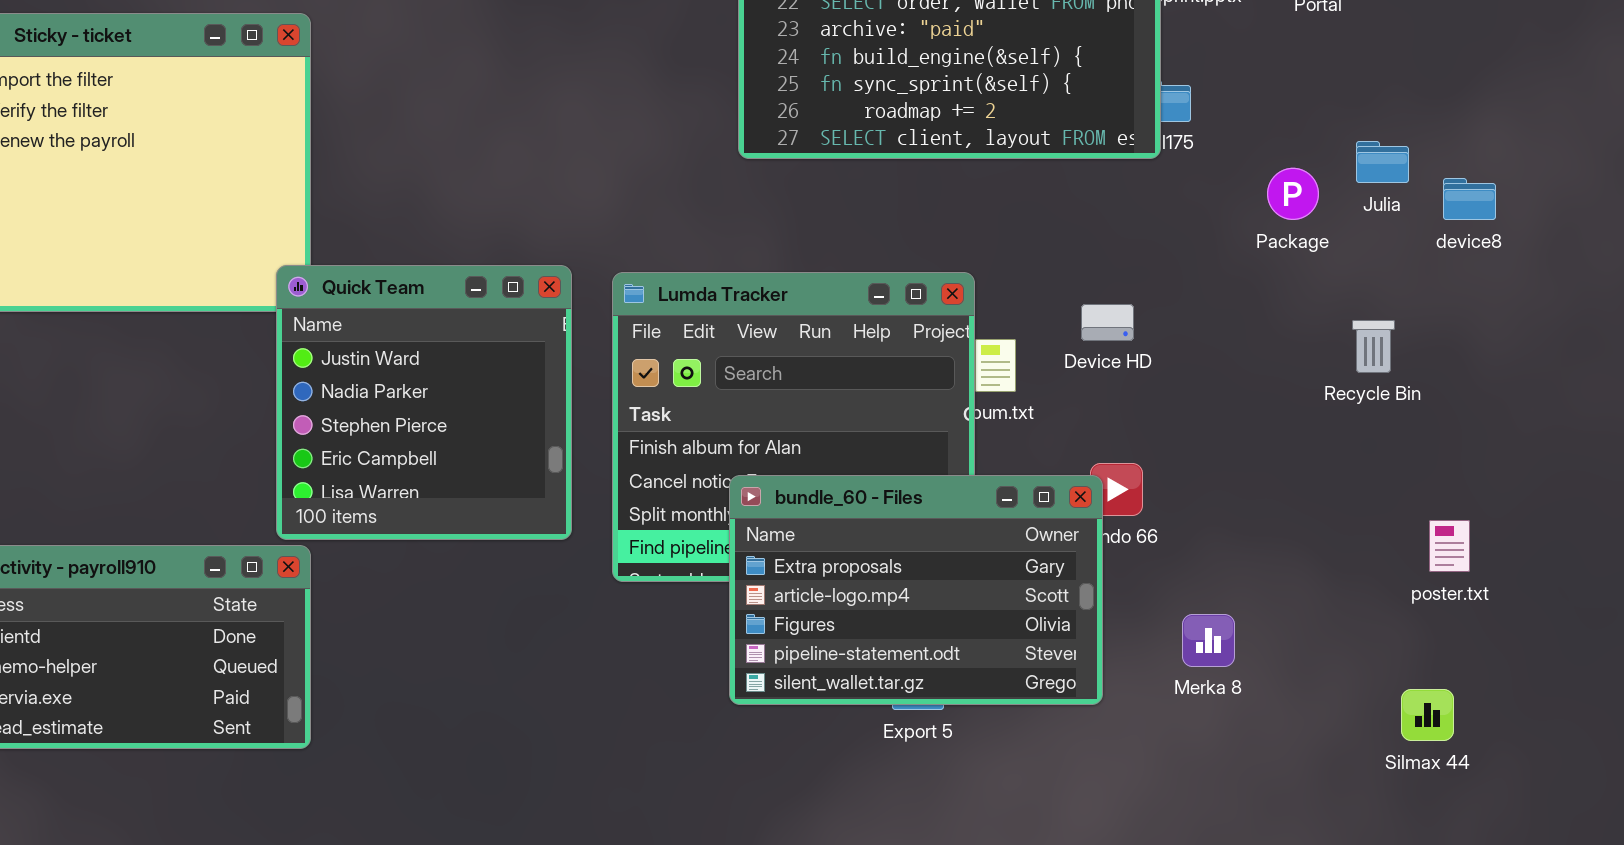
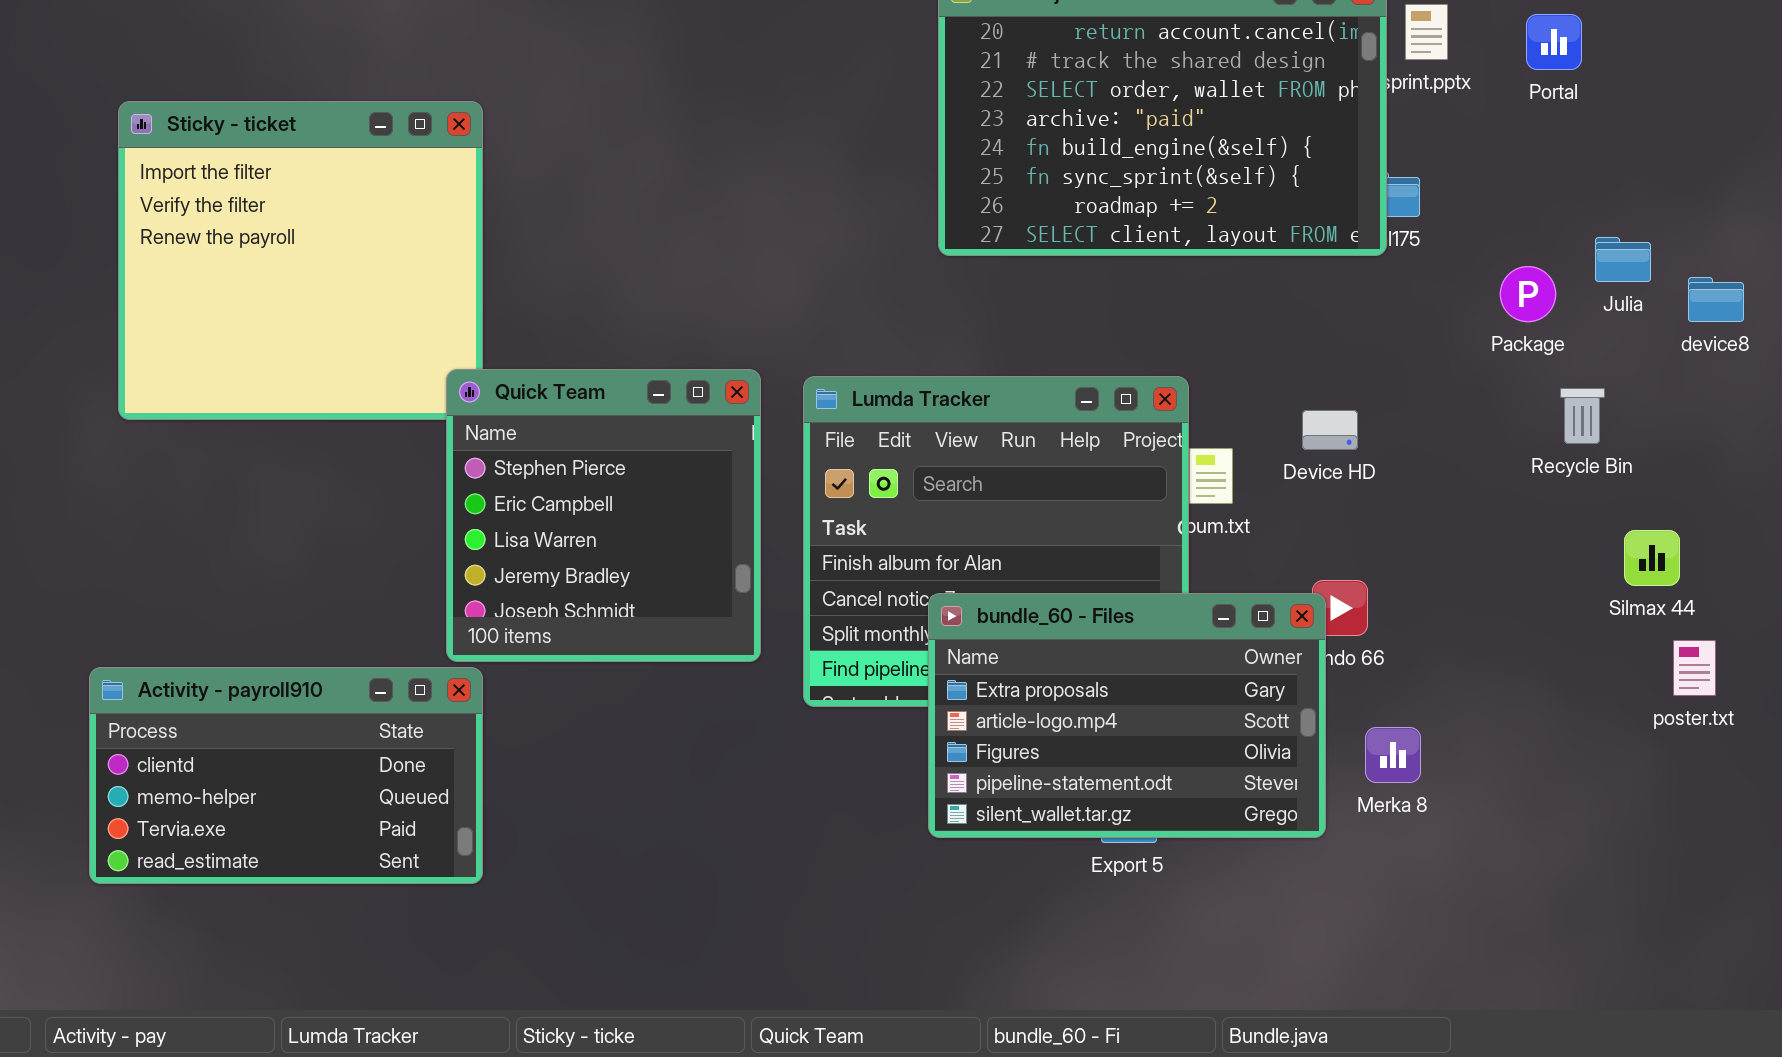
Quick Team: [276,265,572,540] -> [446,369,761,662], scrolled down 2 rows
Recycle Bin: [1352,320,1395,373] -> [1560,388,1605,444], moved
Merka 8: [1182,614,1235,667] -> [1365,727,1421,783], moved
Silmax 44: [1401,689,1454,741] -> [1624,530,1680,586], moved

